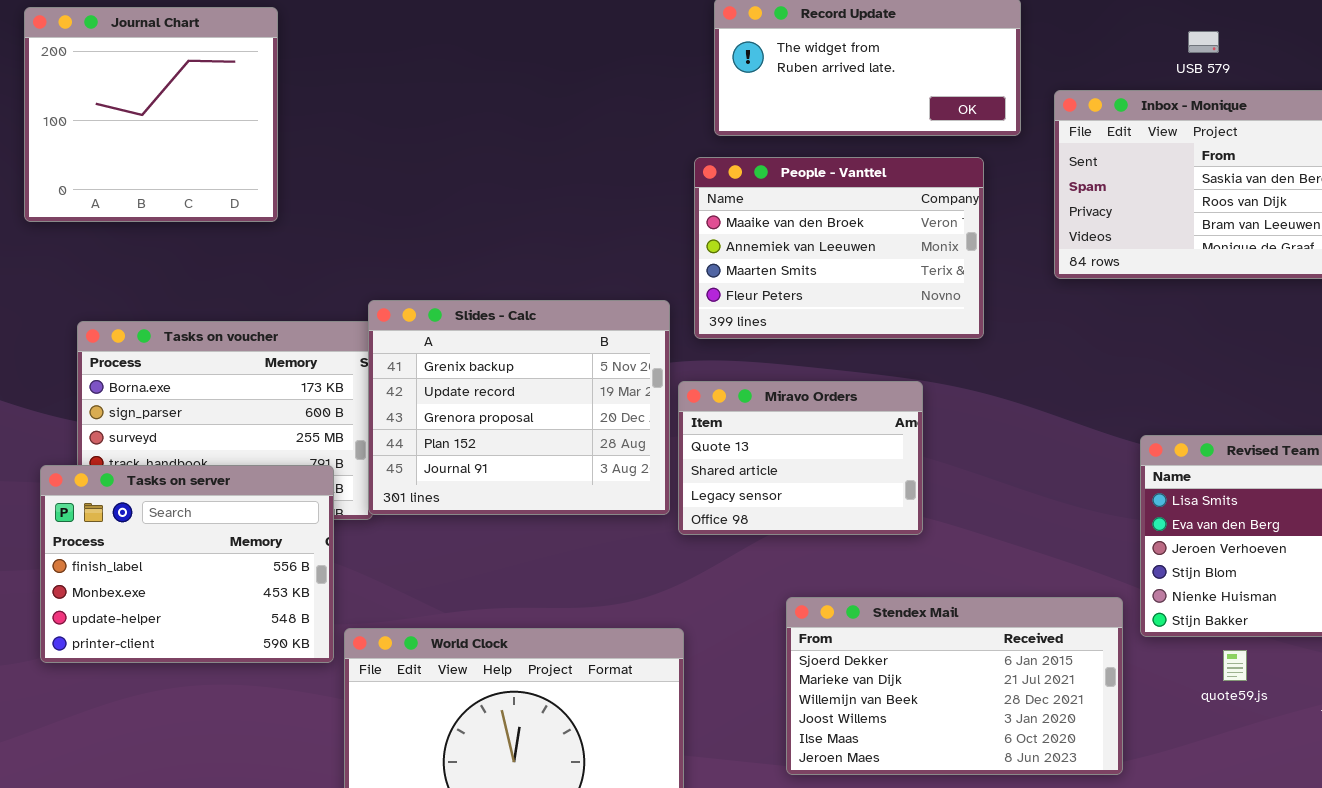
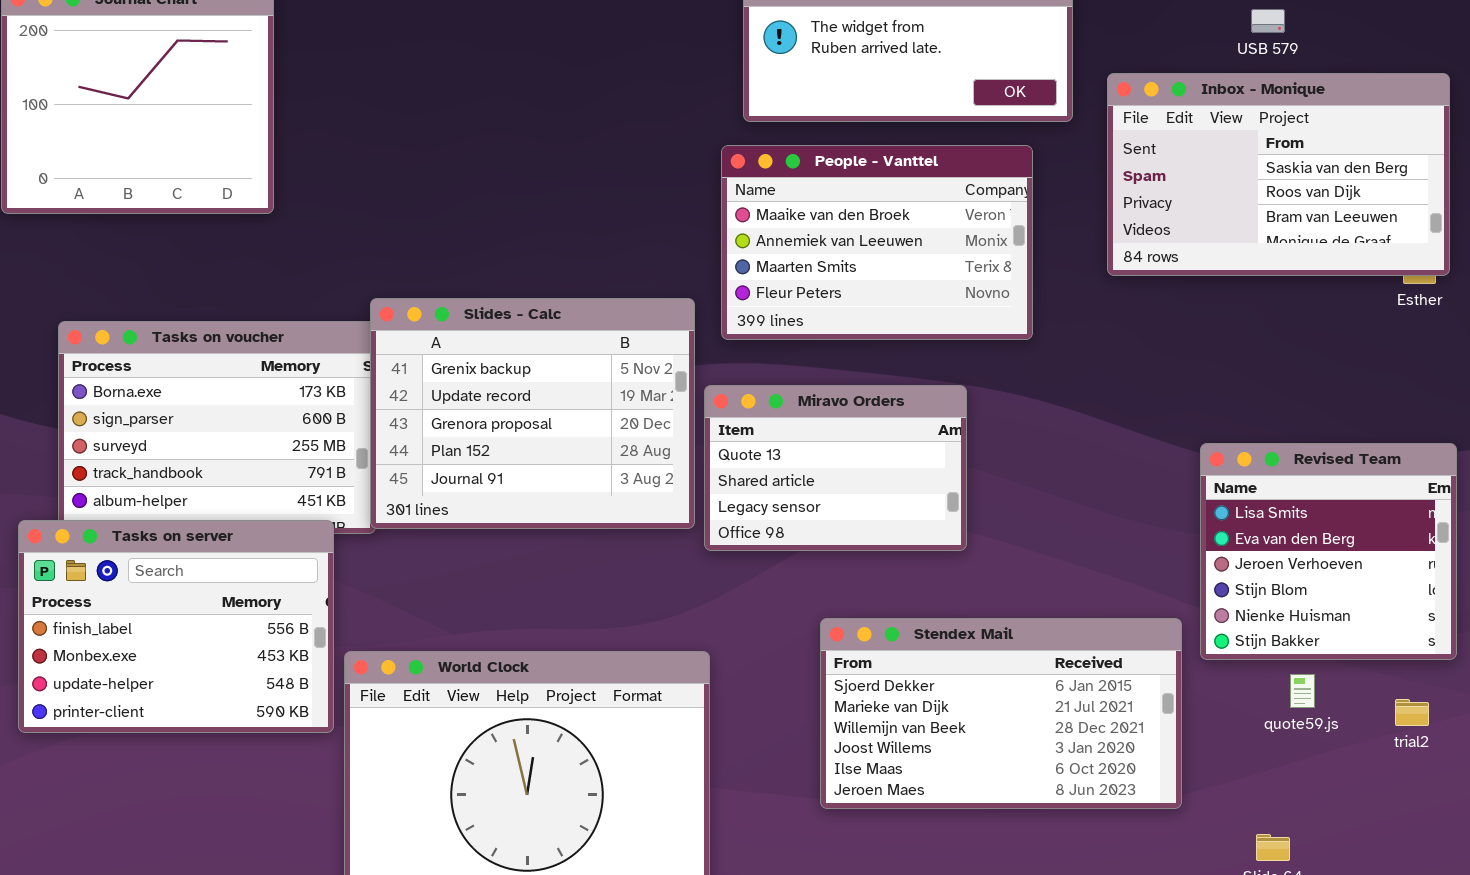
Tasks on server: [40,465,334,663] -> [18,520,334,733], moved

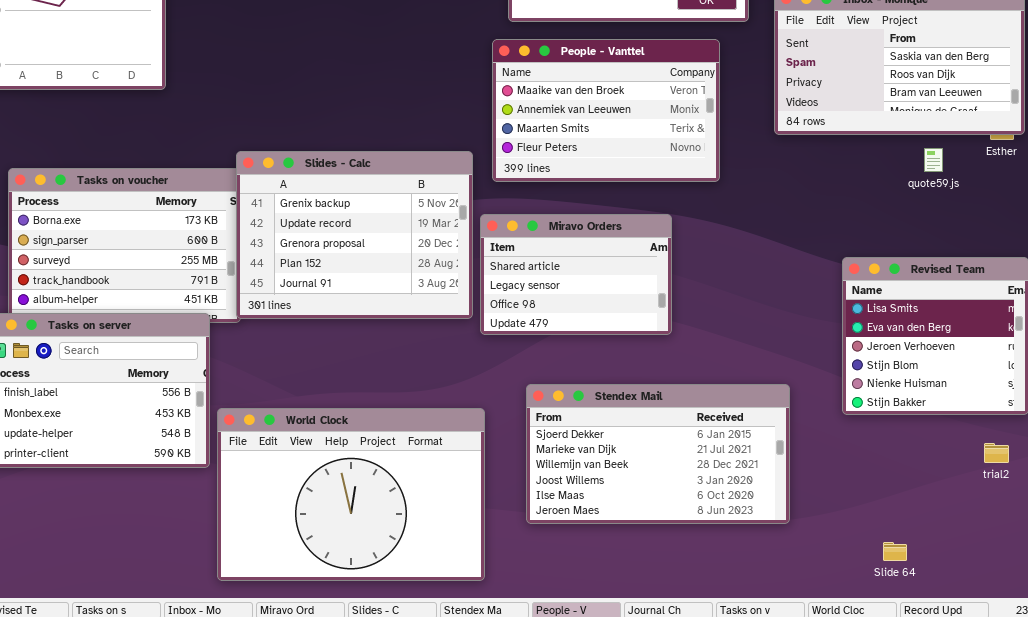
Miravo Orders: [704,385,967,551] -> [480,214,672,335], scrolled down 1 row
Stendex Mail: [820,618,1182,809] -> [526,384,790,524], moved
quote59.js: [1290,674,1315,708] -> [924,148,943,172], moved

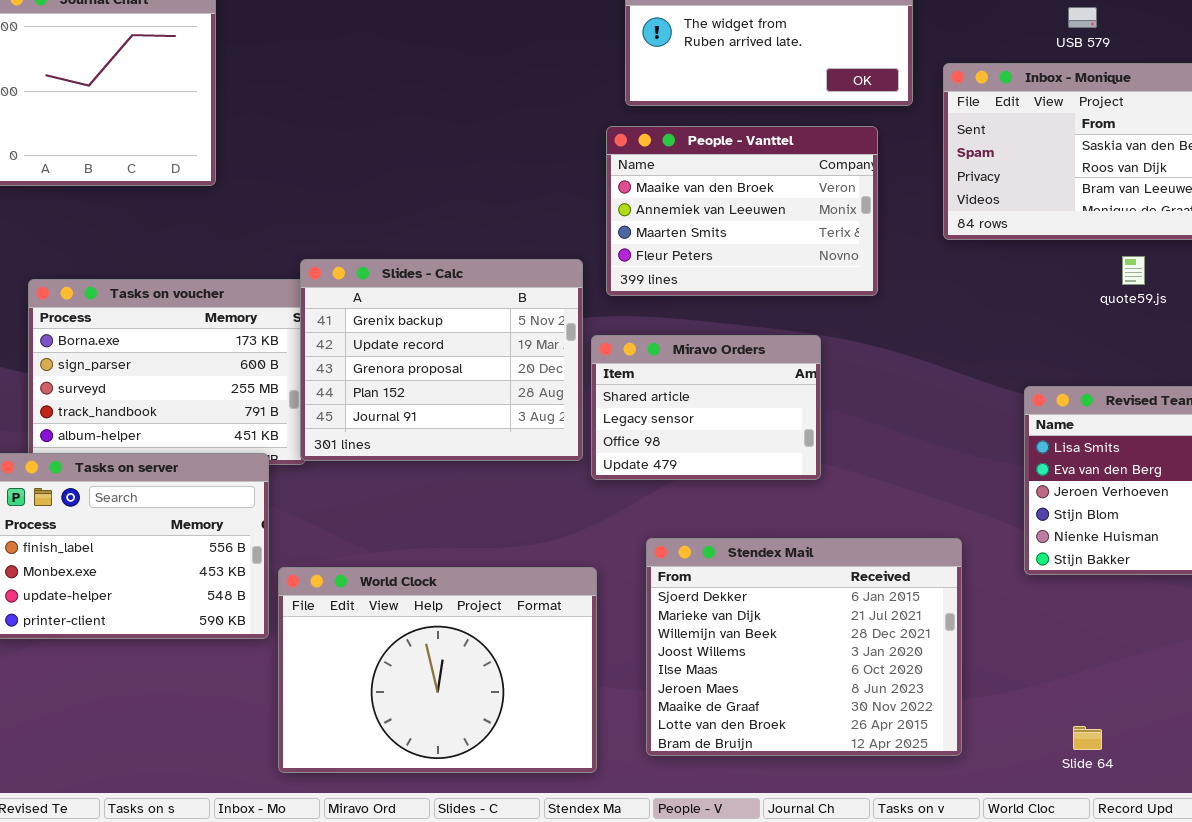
Stendex Mail: [526,384,790,524] -> [646,538,962,756], resized

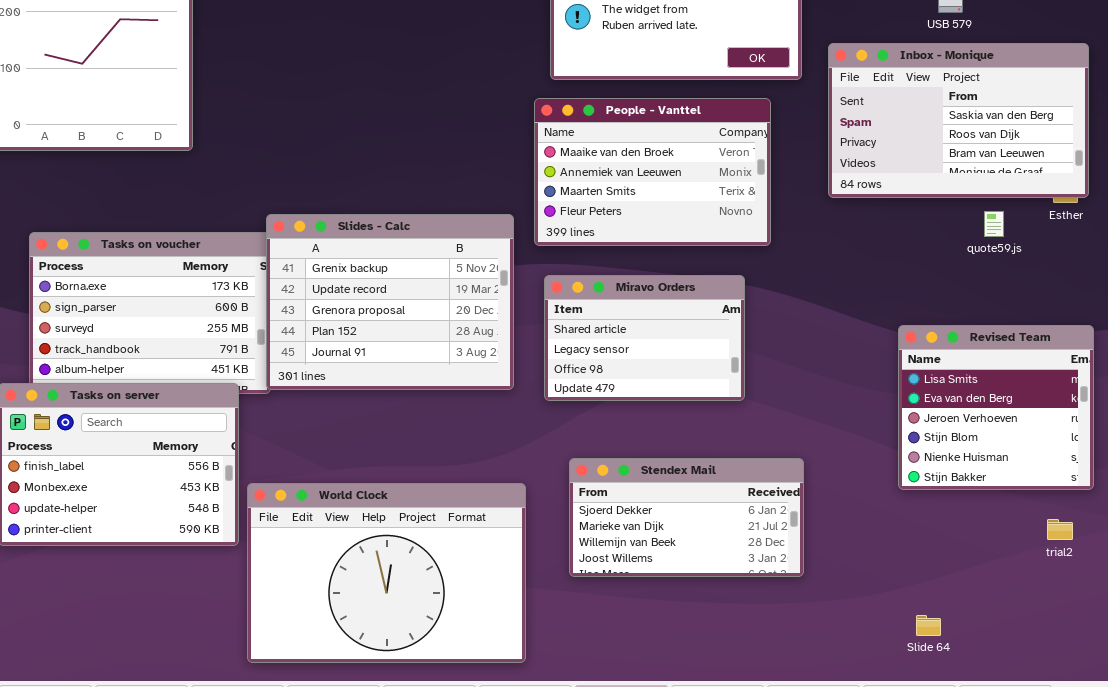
Miravo Orders: [591,335,821,480] -> [544,275,745,401], moved
Stendex Mail: [646,538,962,756] -> [569,458,804,577], resized
Slide 64: [1073,726,1102,750] -> [916,615,941,636], moved

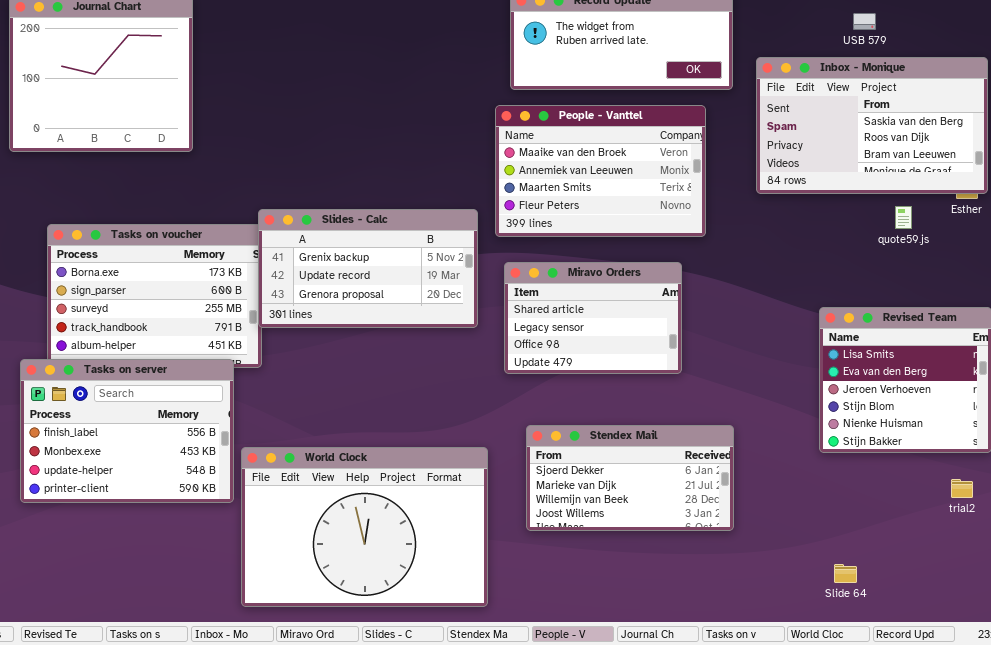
Slides - Calc: [266,214,514,390] -> [258,209,478,328], resized

